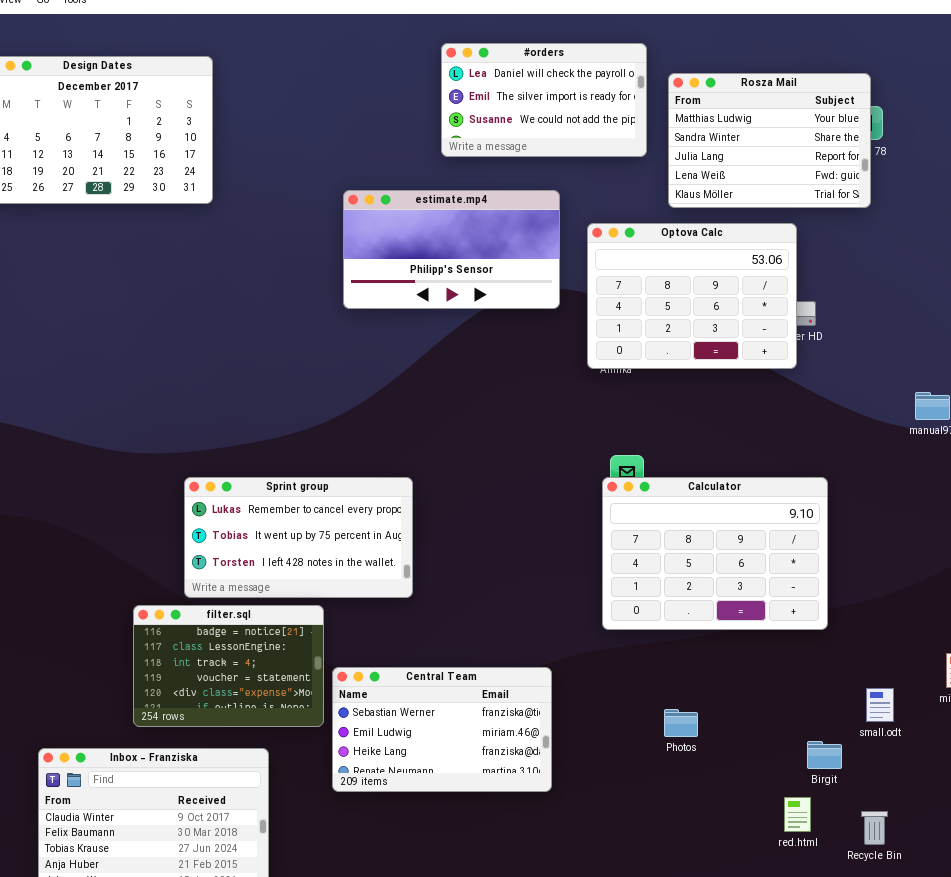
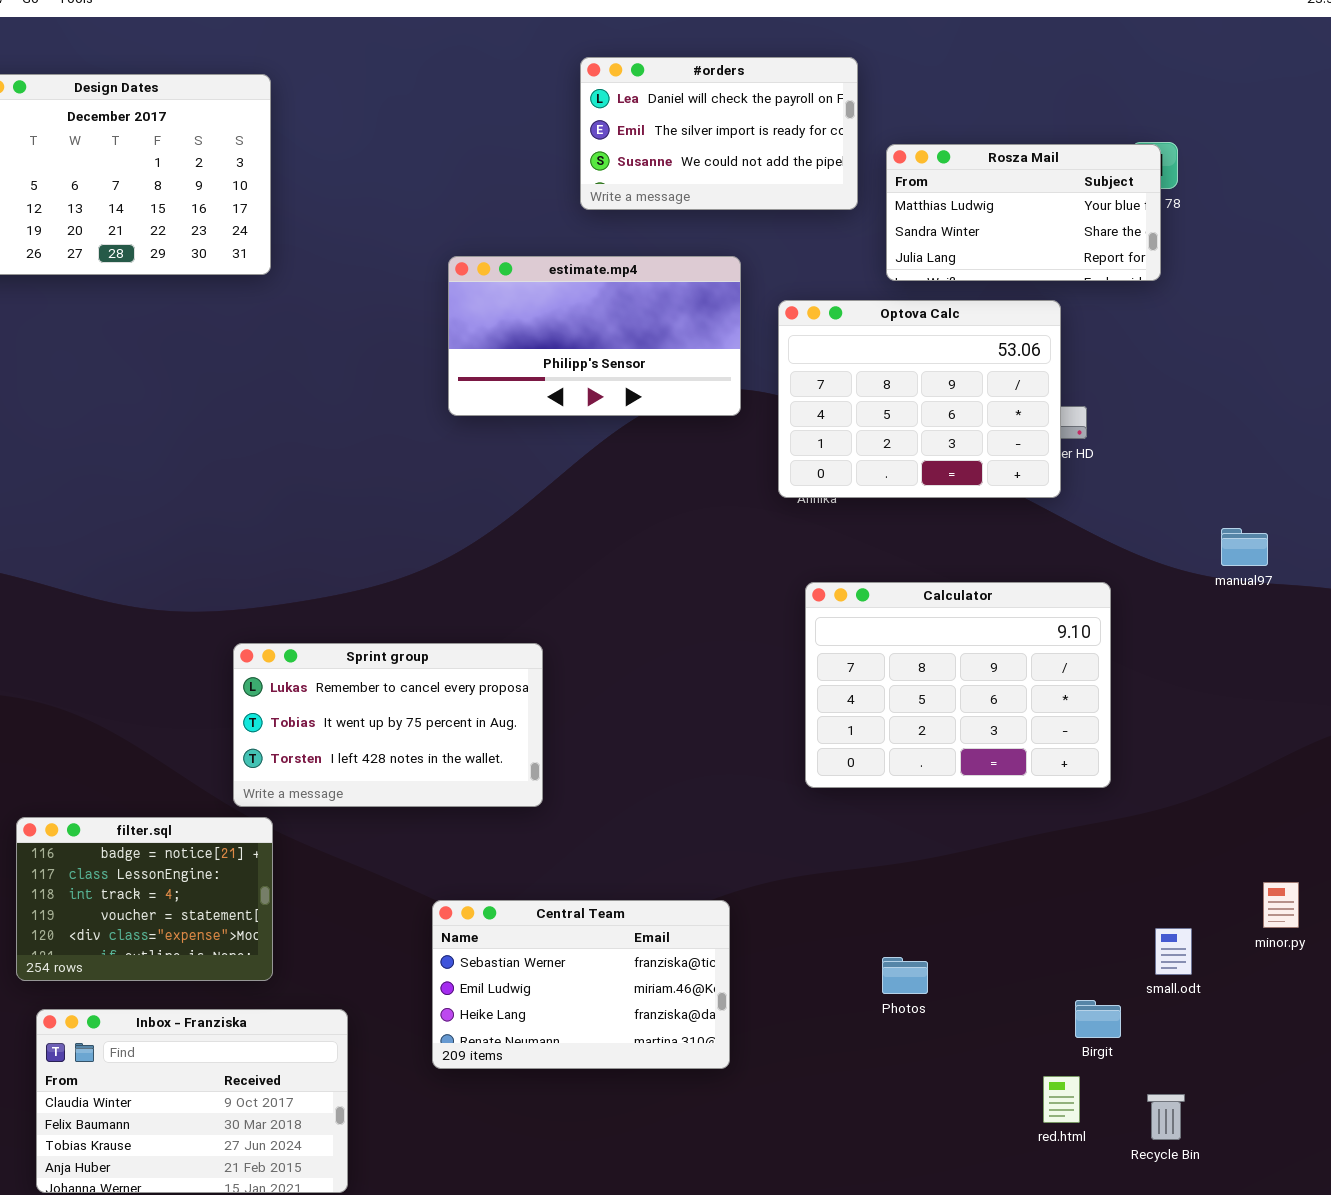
Rosza Mail: [668,73,871,208] -> [886,144,1161,281], resized
Calculator: [602,477,828,630] -> [805,582,1111,788], moved
filter.sql: [133,605,324,727] -> [16,817,273,981], moved

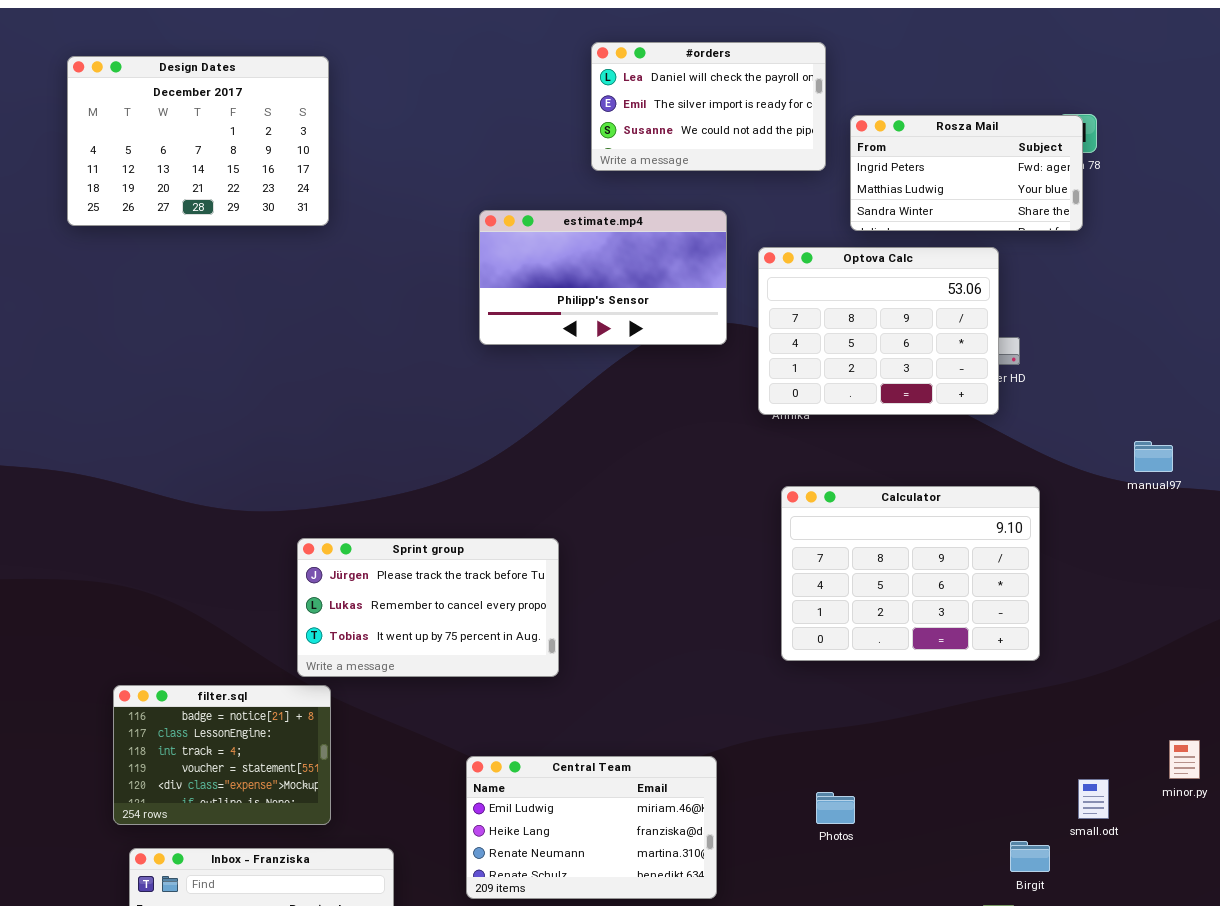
Rosza Mail: [886,144,1161,281] -> [850,115,1083,231], scrolled up 1 row
Sprint group: [233,643,543,807] -> [297,538,559,677], scrolled up 1 row
Central Team: [432,900,730,1069] -> [466,756,717,899], scrolled down 1 row
Photos: [882,957,928,994] -> [816,792,855,824], moved

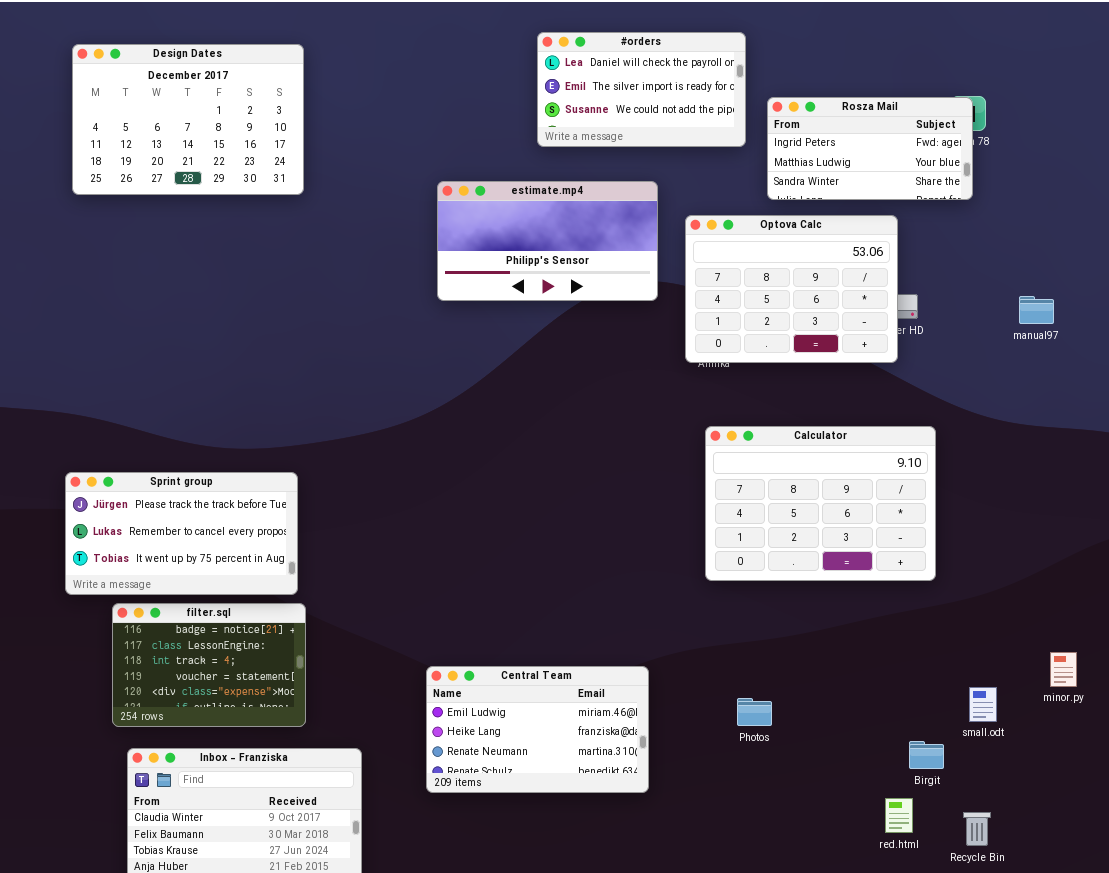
manual97: [1134,441,1173,472] -> [1019,296,1054,324], moved
Sprint group: [297,538,559,677] -> [65,472,298,595], moved

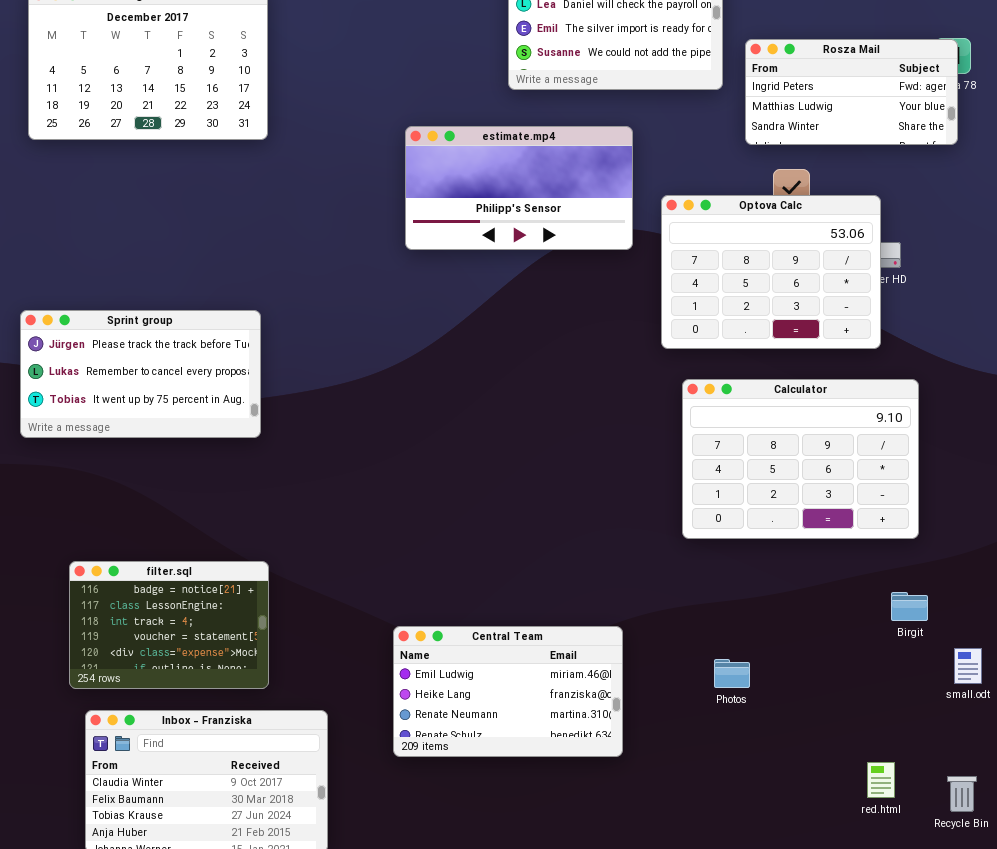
Optova Calc: [685,215,898,363] -> [661,195,881,349], moved
Sprint group: [65,472,298,595] -> [20,310,261,438], moved
Birgit: [909,741,944,769] -> [891,592,928,621], moved

